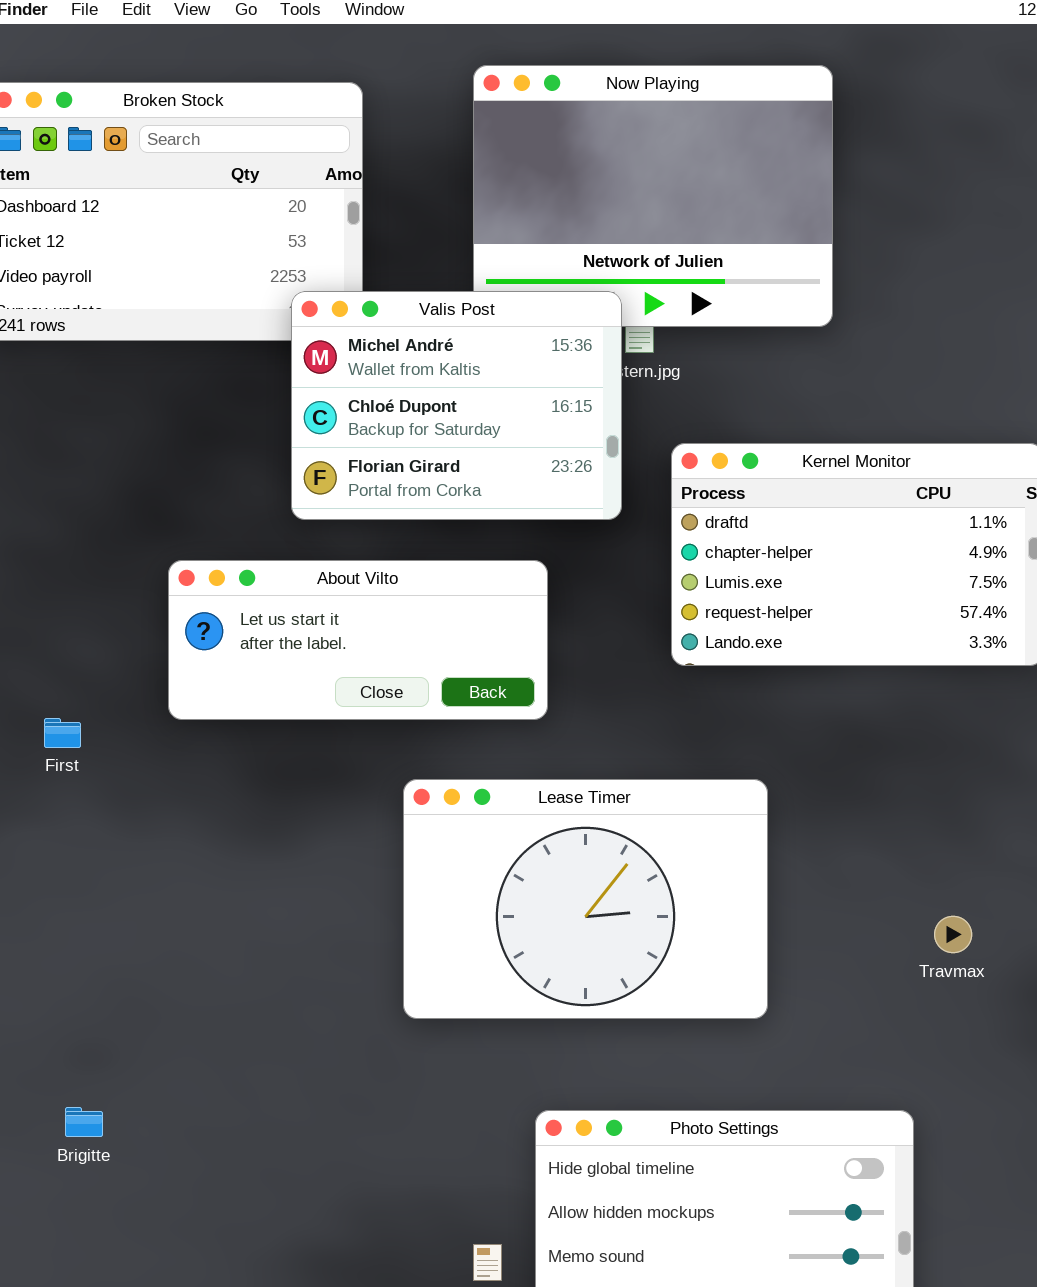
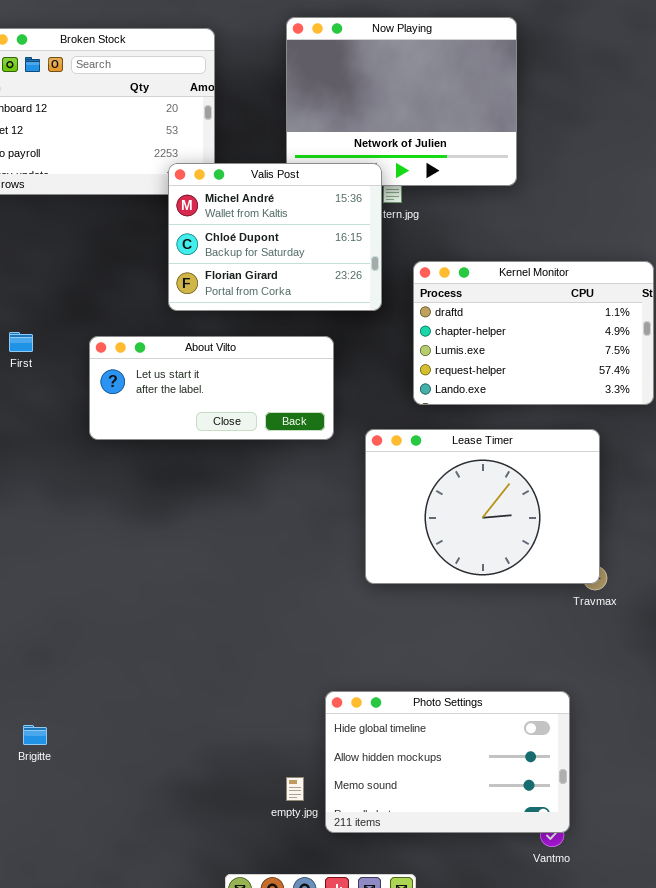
First: [44,718,81,748] -> [9,332,33,352], moved
Lease Timer: [403,779,768,1019] -> [365,429,600,584], moved
Brigitte: [65,1107,103,1137] -> [23,725,47,745], moved

